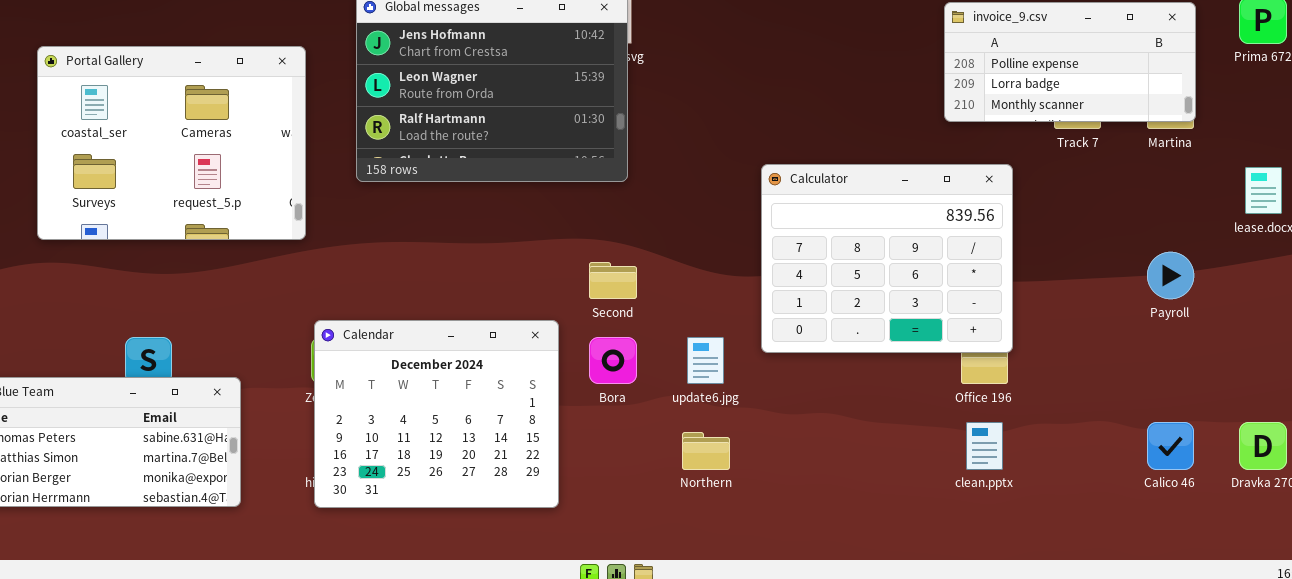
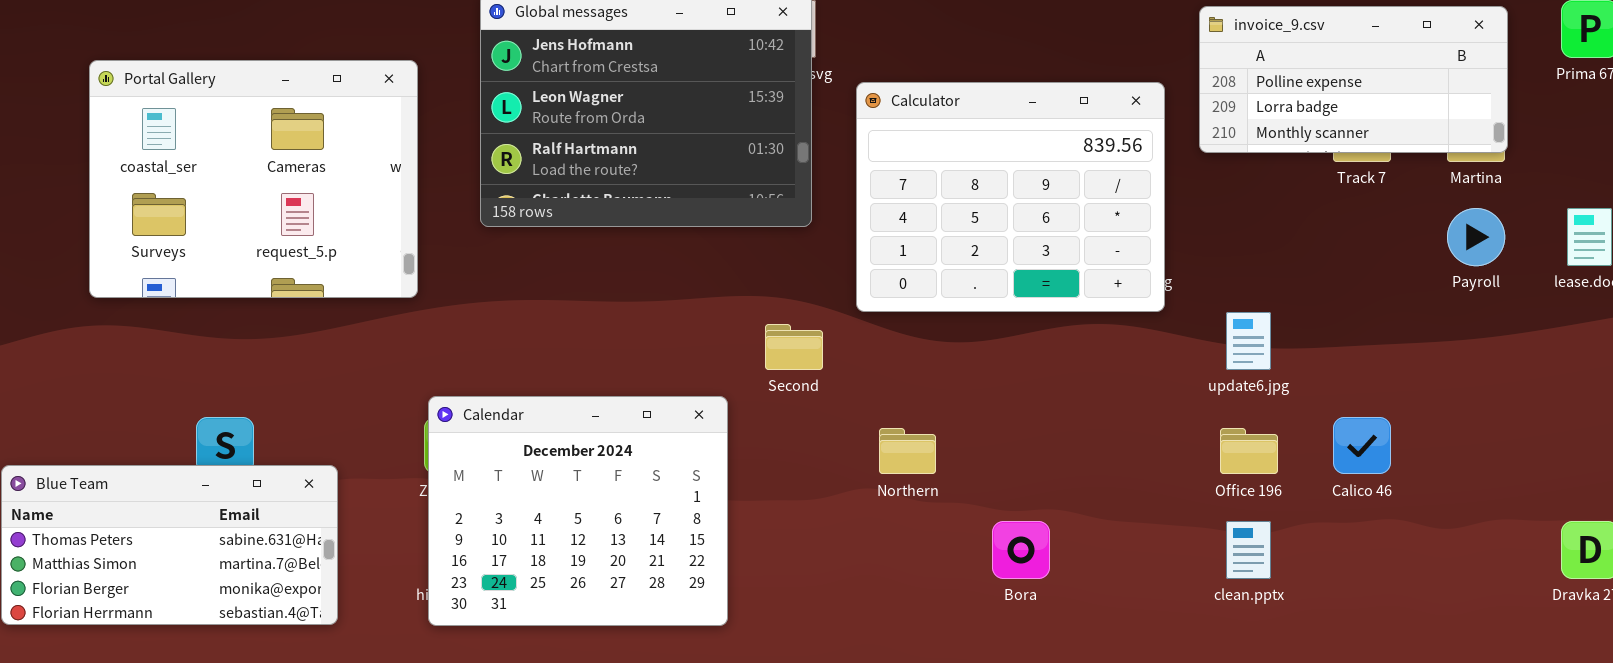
Calculator: [761,164,1013,353] -> [856,82,1165,312], moved
Payroll: [1147,252,1194,299] -> [1447,208,1505,266], moved
Bora: [589,337,637,384] -> [992,521,1050,579], moved
update6.jpg: [687,337,724,384] -> [1226,312,1271,370], moved
Calico 46: [1147,422,1194,470] -> [1333,417,1391,474], moved
Northern: [682,432,730,470] -> [879,428,936,474], moved

